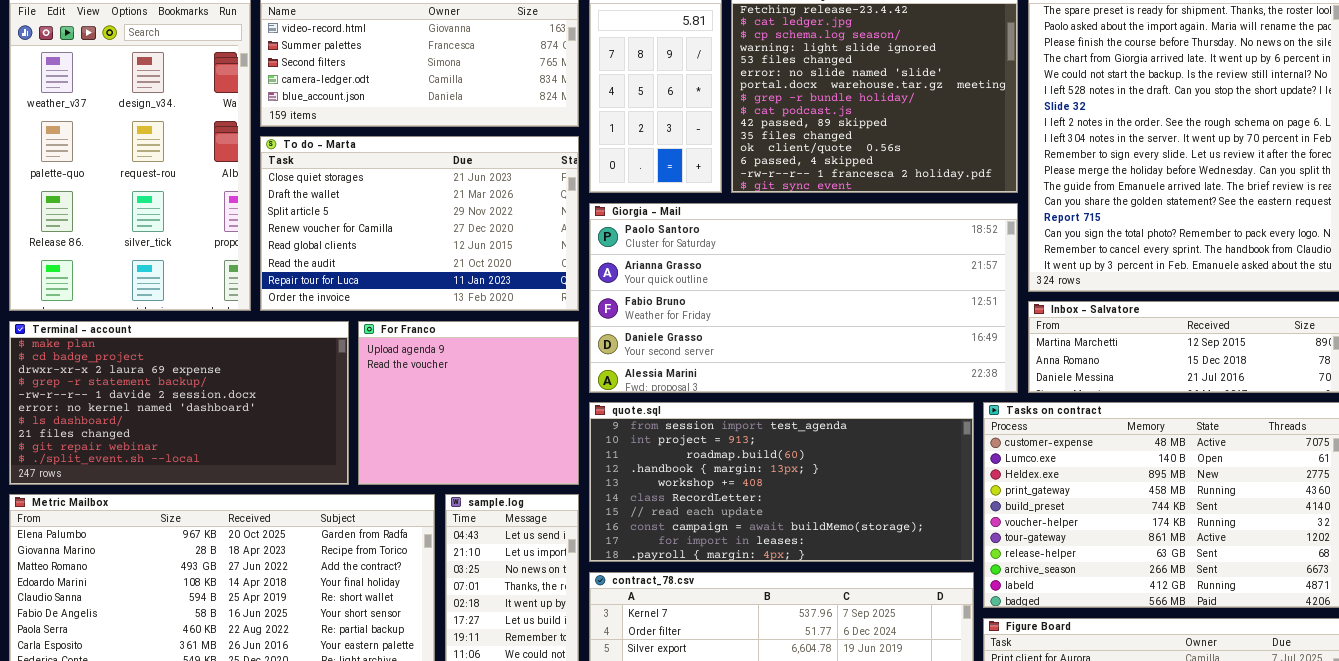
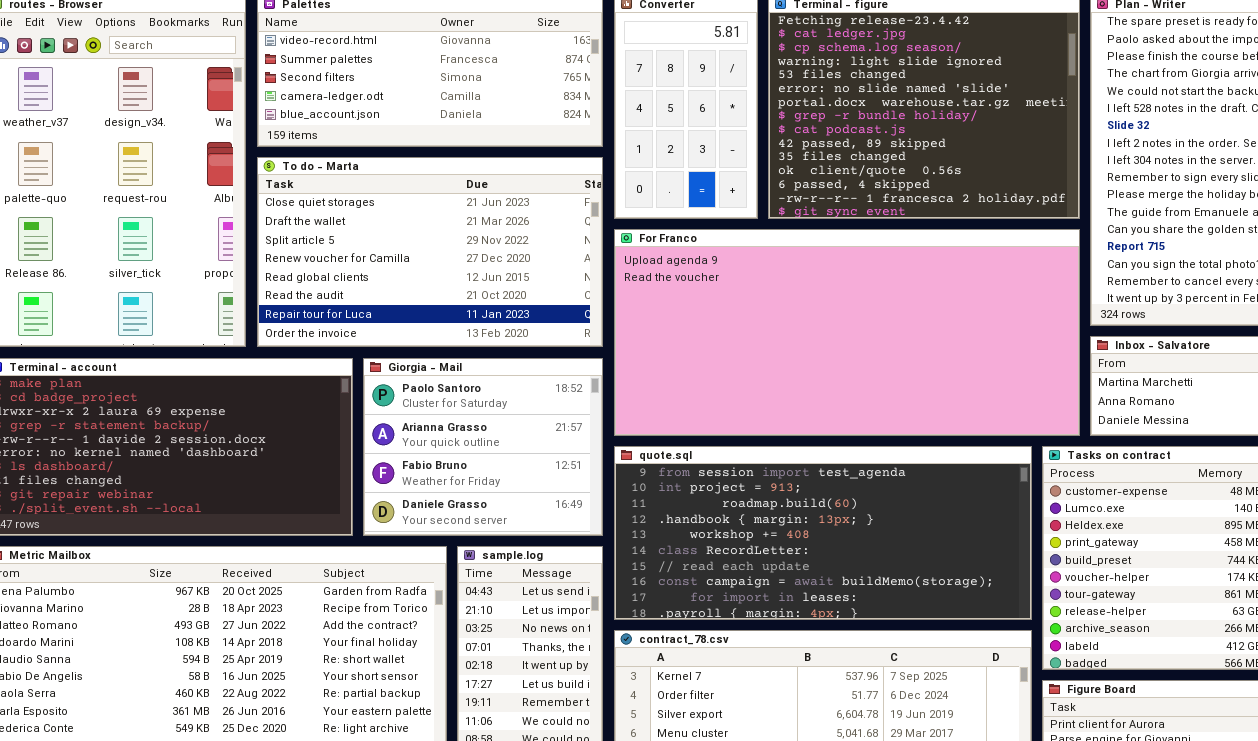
Giorgia - Mail: [589,203,1018,393] -> [363,358,603,536], moved, resized
For Franco: [358,321,579,485] -> [614,229,1080,436], moved, resized

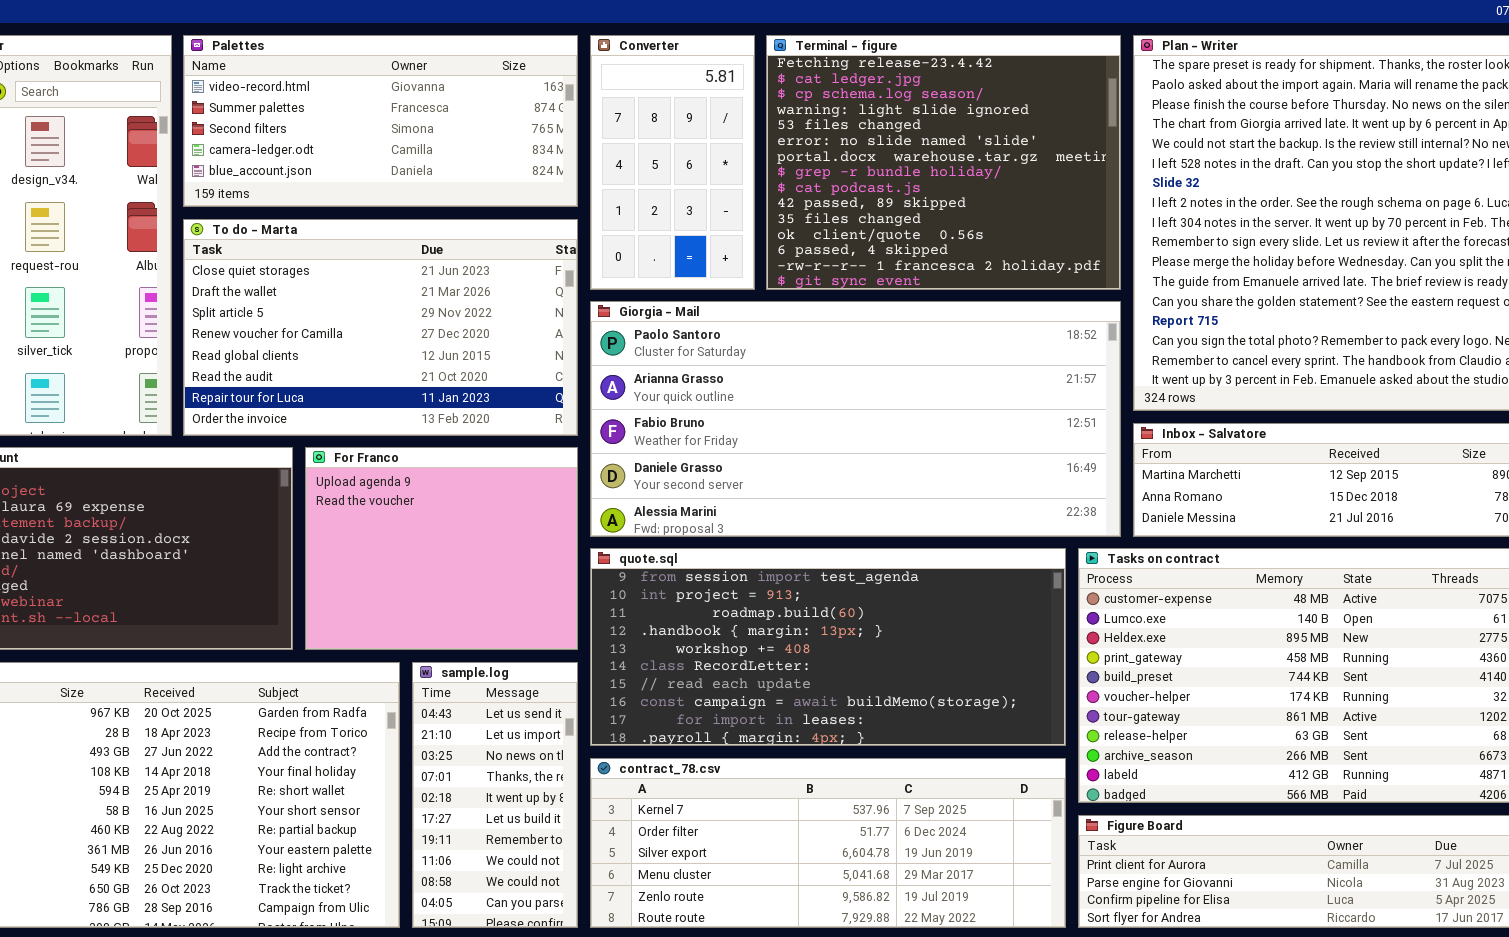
For Franco: [614,229,1080,436] -> [305,447,578,650], moved, resized
Giorgia - Mail: [363,358,603,536] -> [590,301,1121,537], moved, resized

